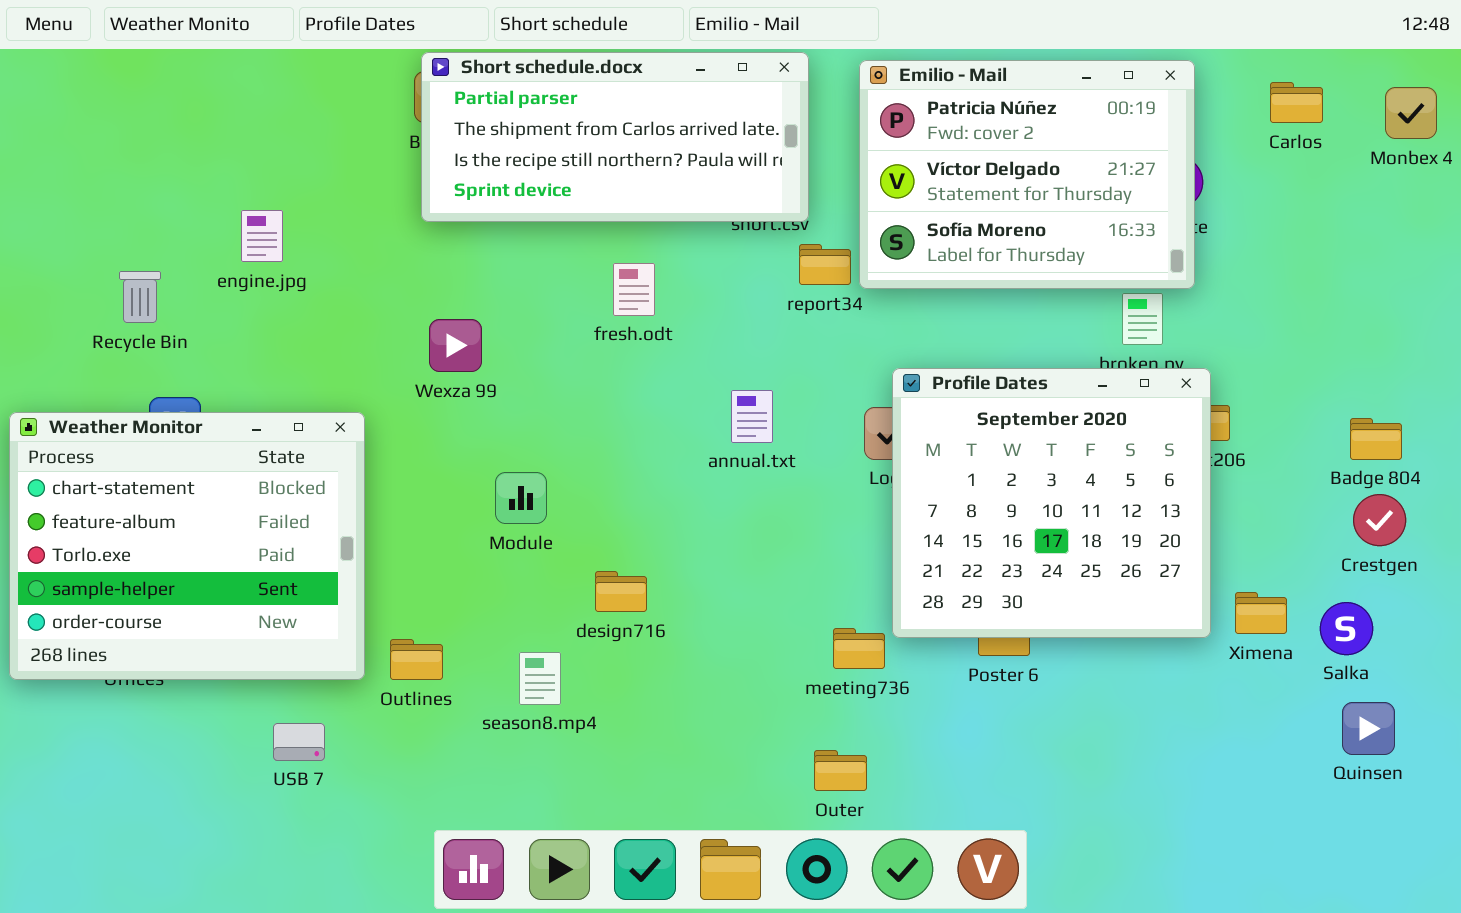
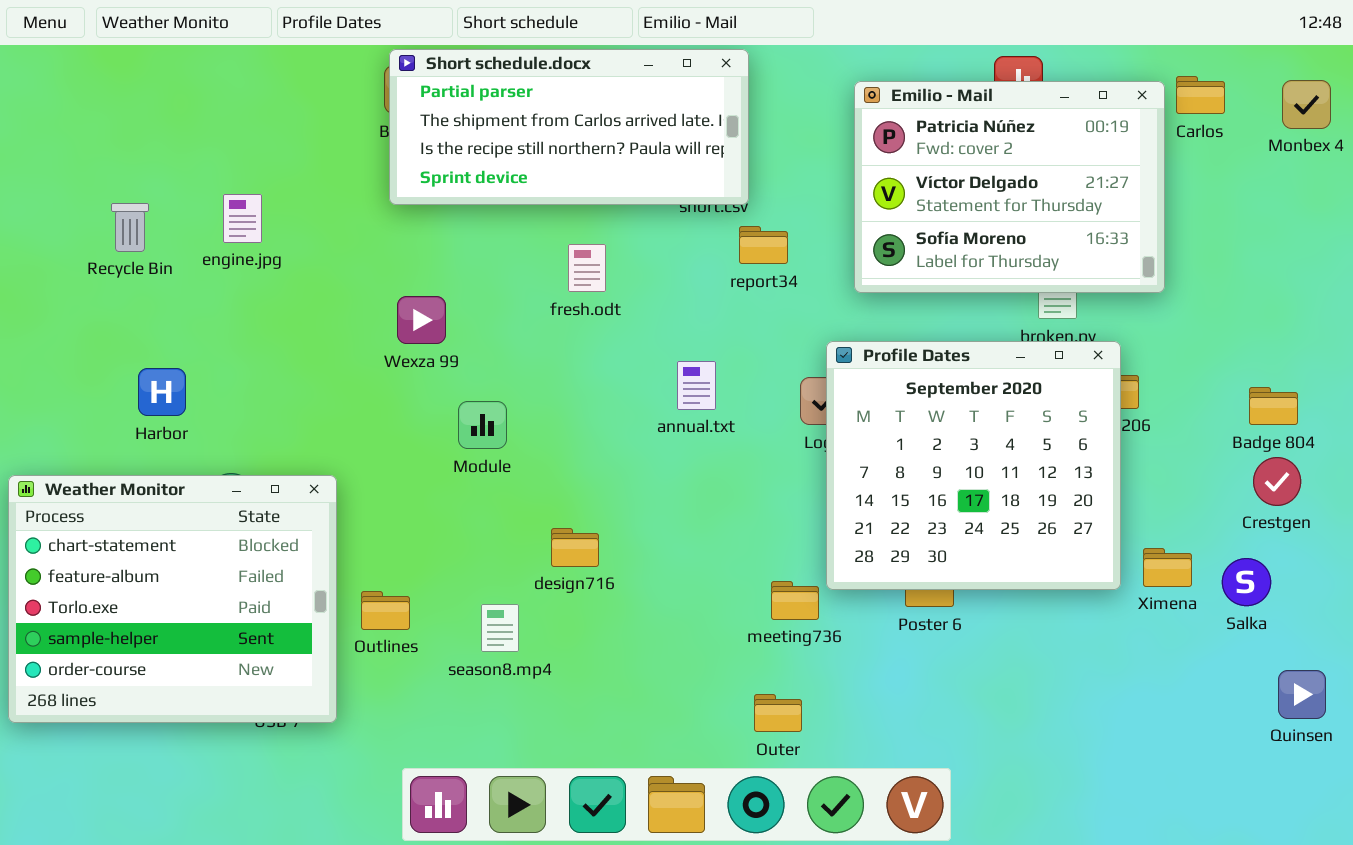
Emilio - Mail: [859,60,1195,289] -> [854,81,1165,293], moved
Recycle Bin: [119,271,161,323] -> [111,203,149,252], moved
Weather Monitor: [9,412,365,680] -> [8,475,337,723], moved
Module: [495,472,547,524] -> [458,401,507,449], moved
Quinsen: [1342,702,1395,755] -> [1278,670,1326,719], moved

